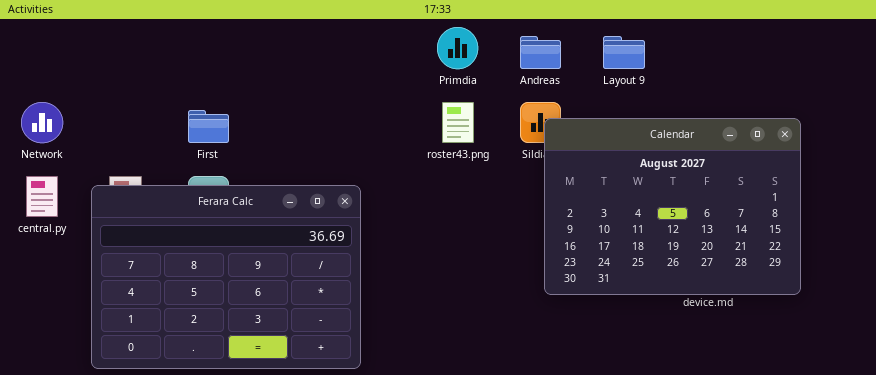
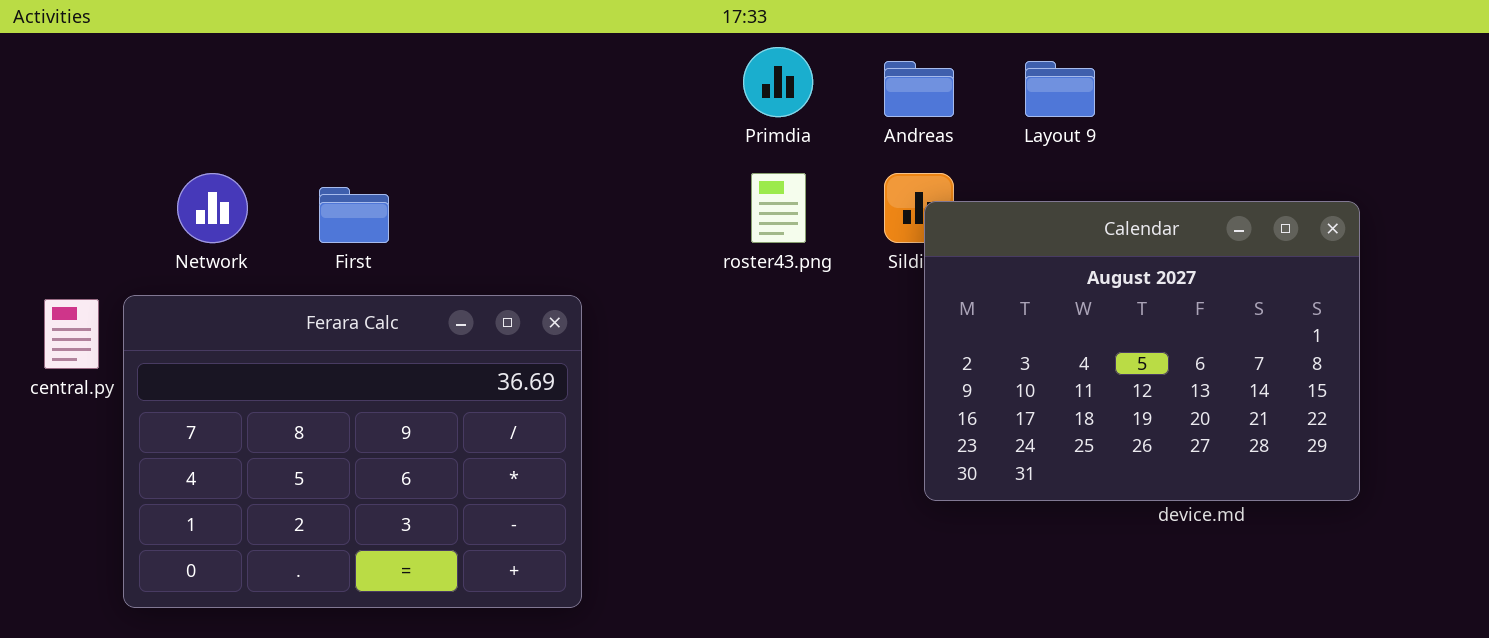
Network: [21,102,63,143] -> [177,173,248,243], moved
Ferara Calc: [91,185,361,369] -> [123,295,582,608], moved

